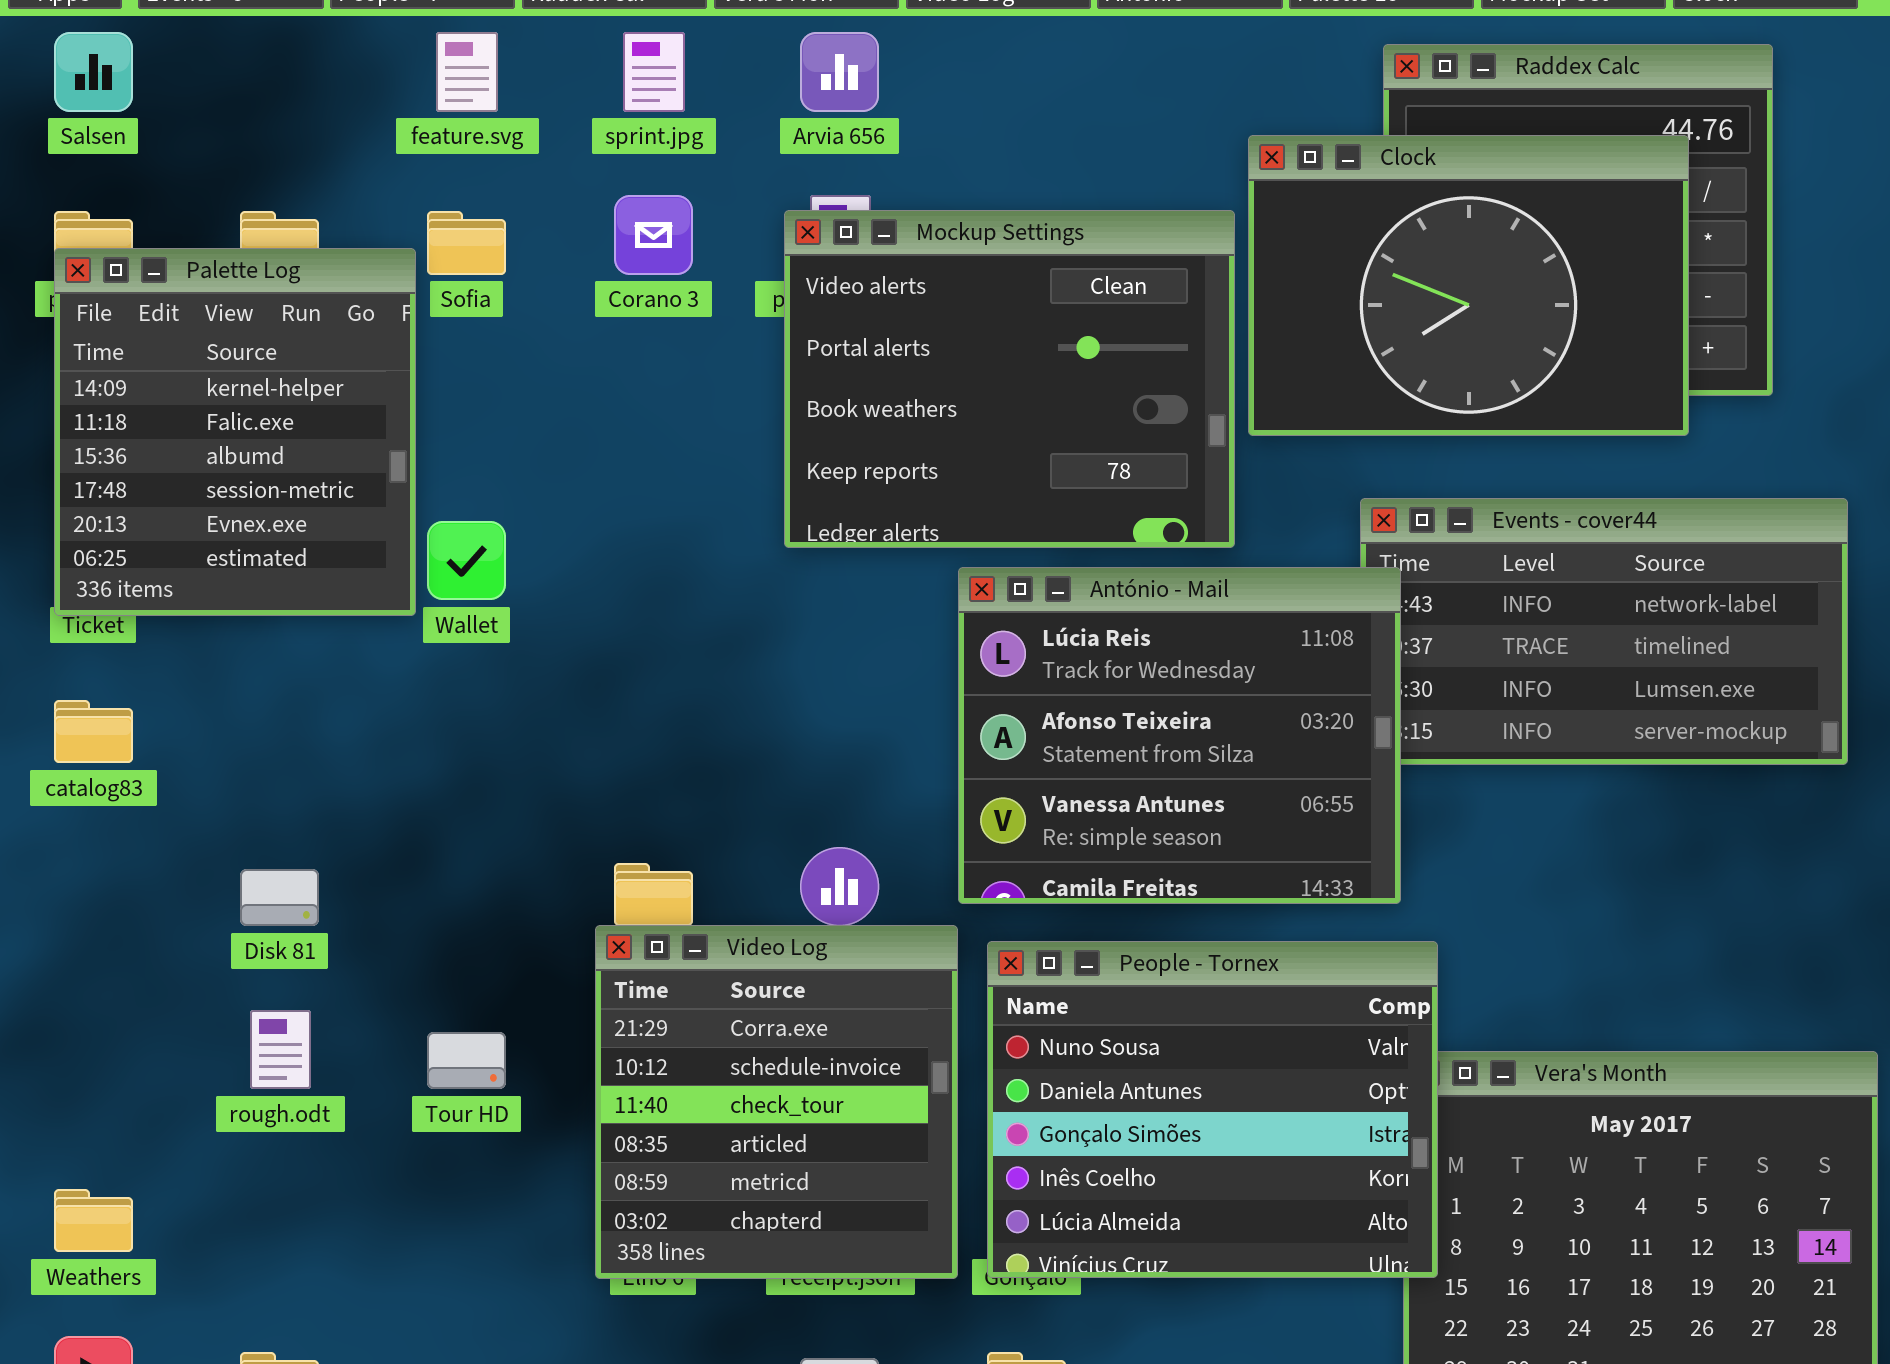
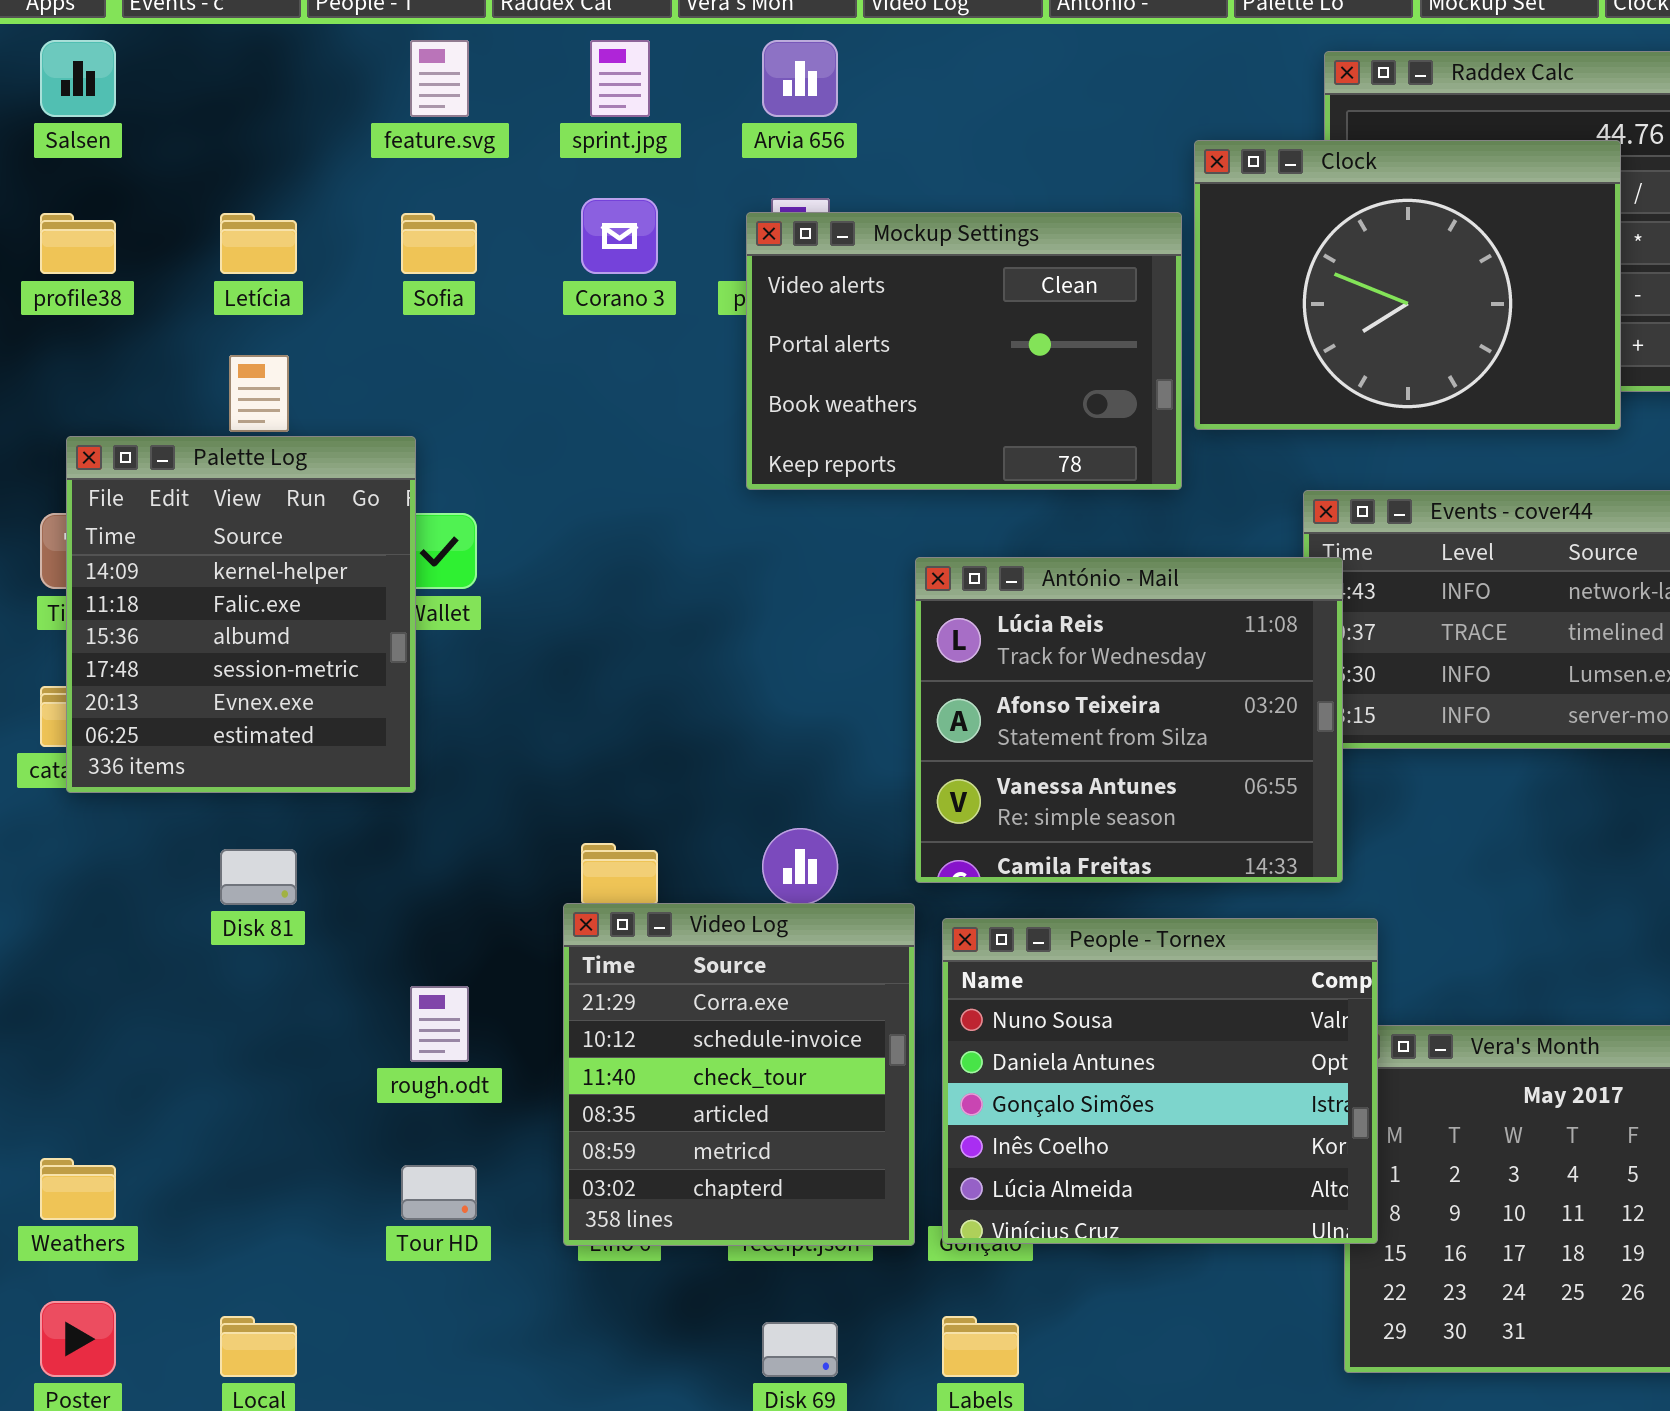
Mockup Settings: [784,210,1235,548] -> [746,212,1182,490], resized
Palette Log: [54,248,416,616] -> [66,436,416,793], moved
rough.odt: [250,1010,311,1089] -> [410,986,469,1062], moved
Tour HD: [427,1032,506,1089] -> [401,1165,477,1220], moved

